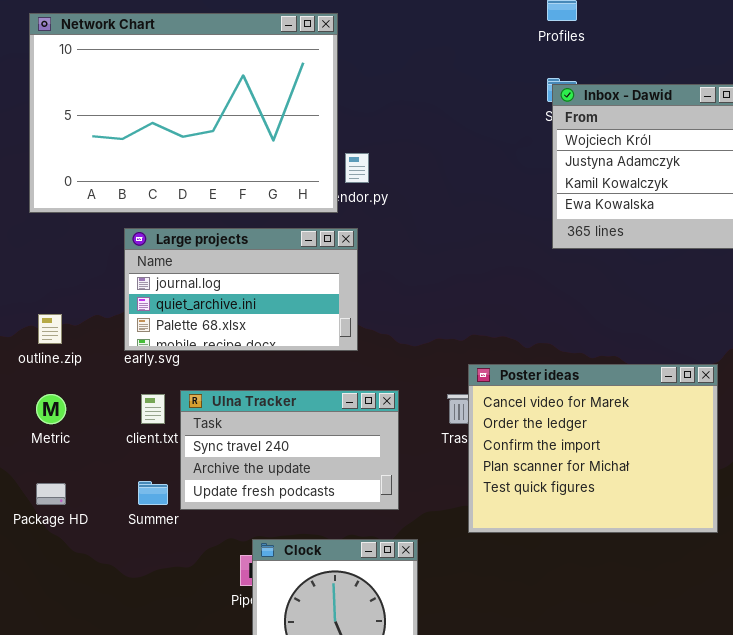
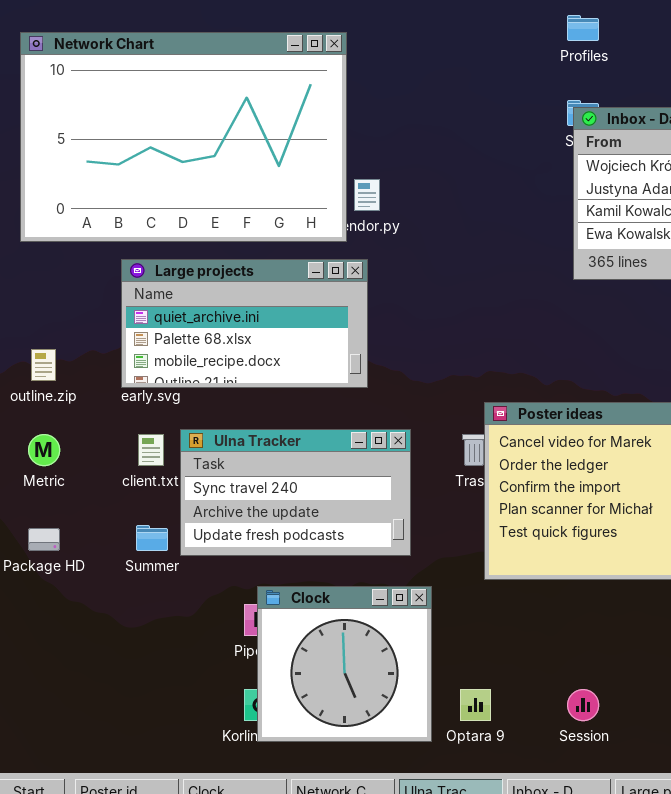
Large projects: [124,228,358,351] -> [121,259,368,388], scrolled down 1 row

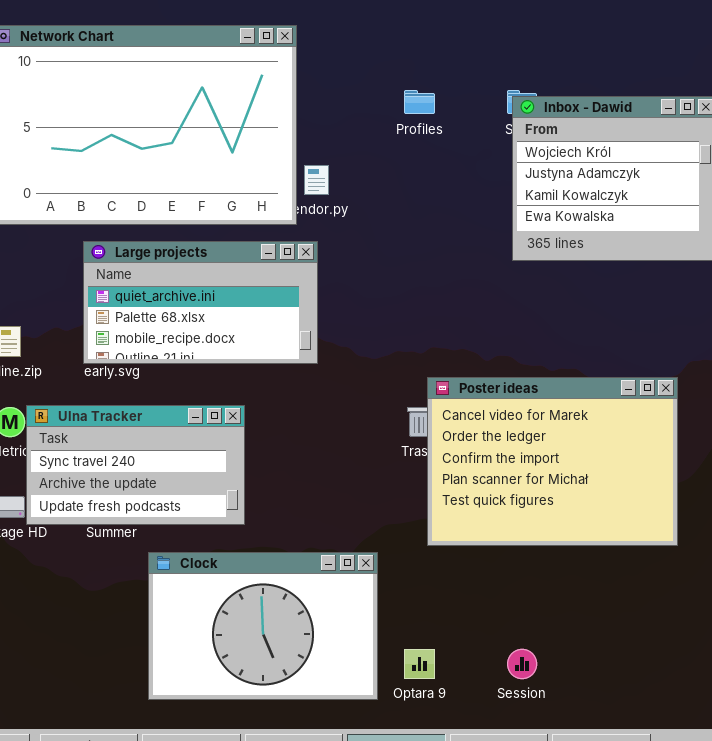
Profiles: [567,15,599,41] -> [404,90,435,114], moved
Ulna Tracker: [180,429,411,556] -> [26,405,245,525], moved
Clock: [257,586,432,742] -> [148,552,378,700], resized

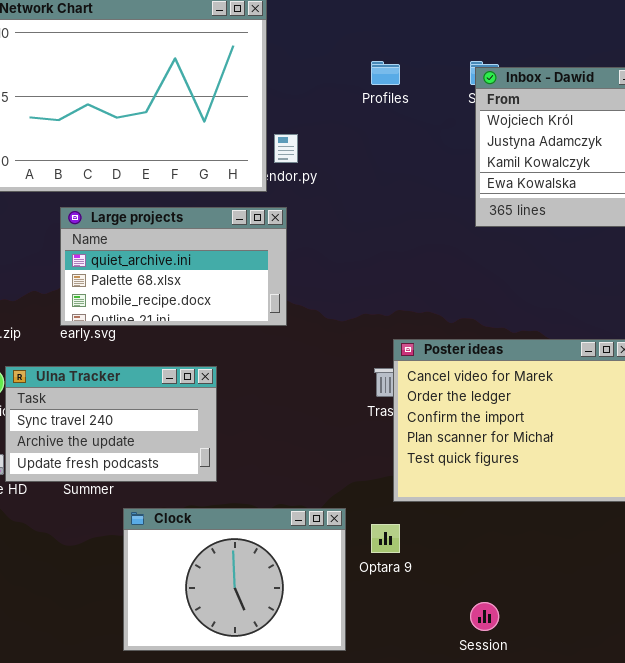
Optara 9: [404,649,435,679] -> [371,524,400,553], moved

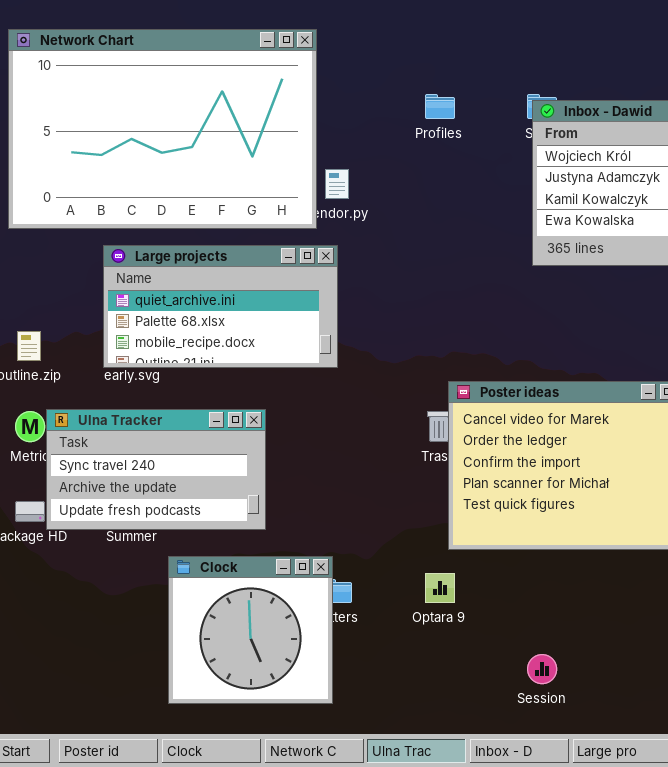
Clock: [123,508,346,651] -> [168,556,333,704], resized

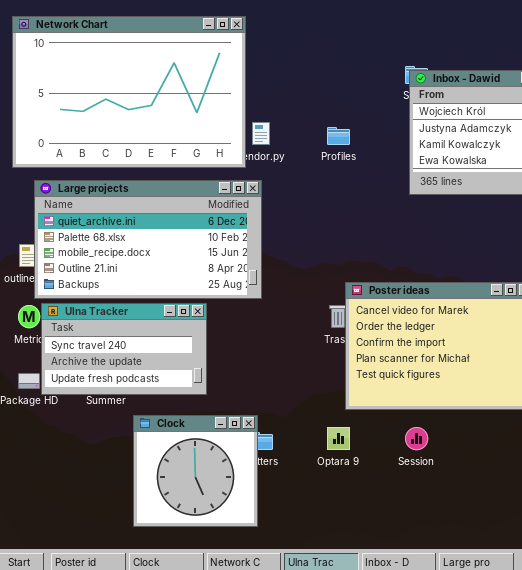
Profiles: [425,94,455,119] -> [327,127,350,145], moved
Large projects: [103,245,338,368] -> [34,180,262,299], resized
Session: [527,654,557,684] -> [405,427,428,450], moved

